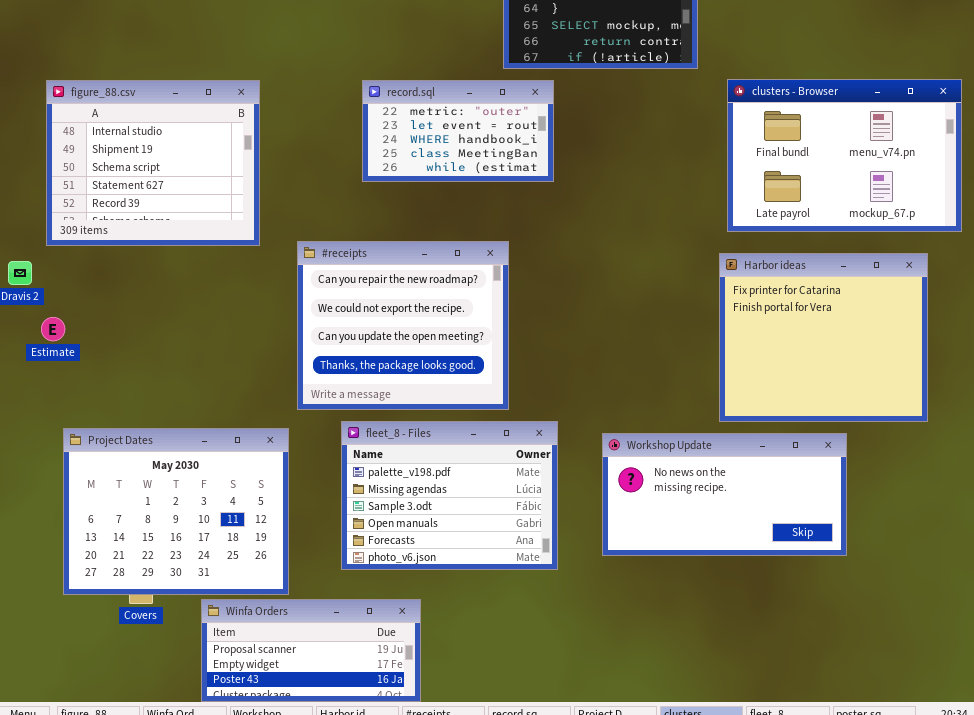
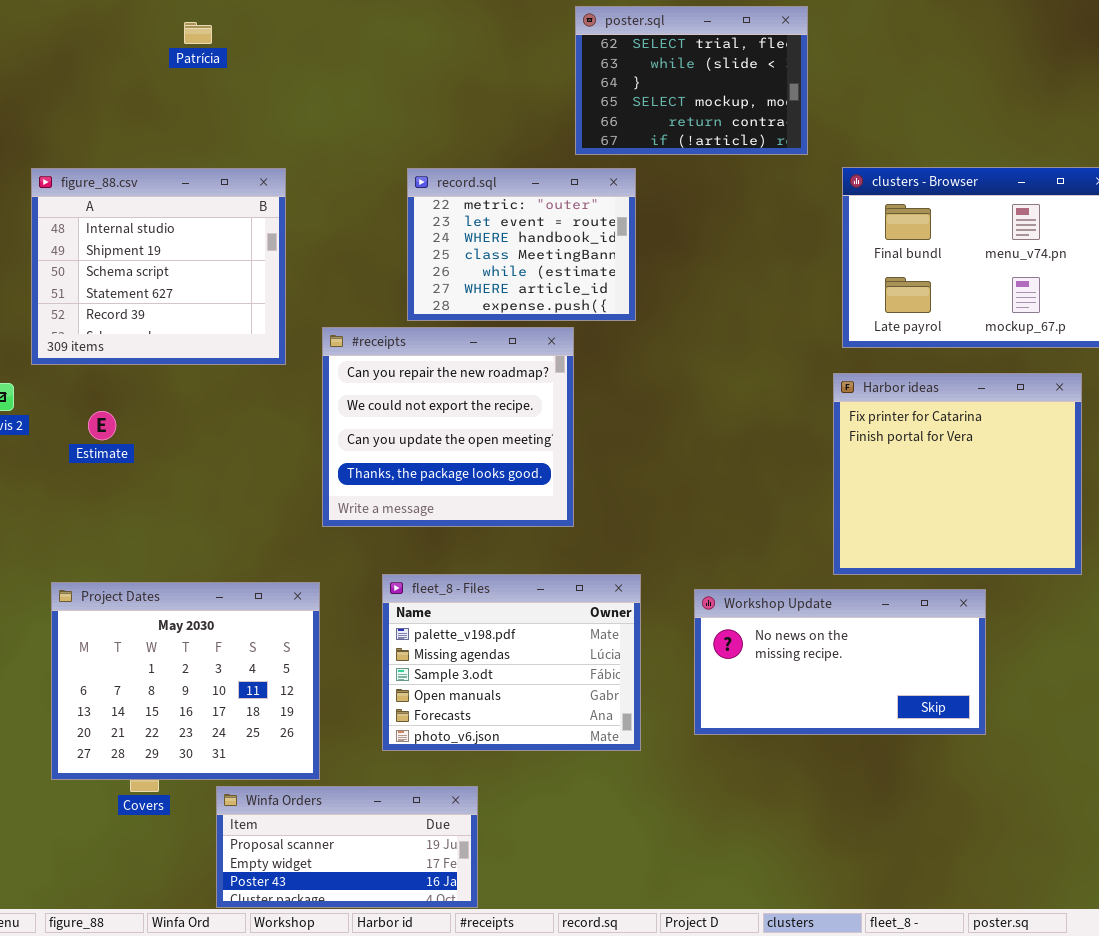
record.sql: [362,80,554,182] -> [407,168,636,321], resized
#receipts: [297,241,509,410] -> [322,327,574,527], moved
Estimate: [41,317,65,341] -> [88,411,116,440], moved

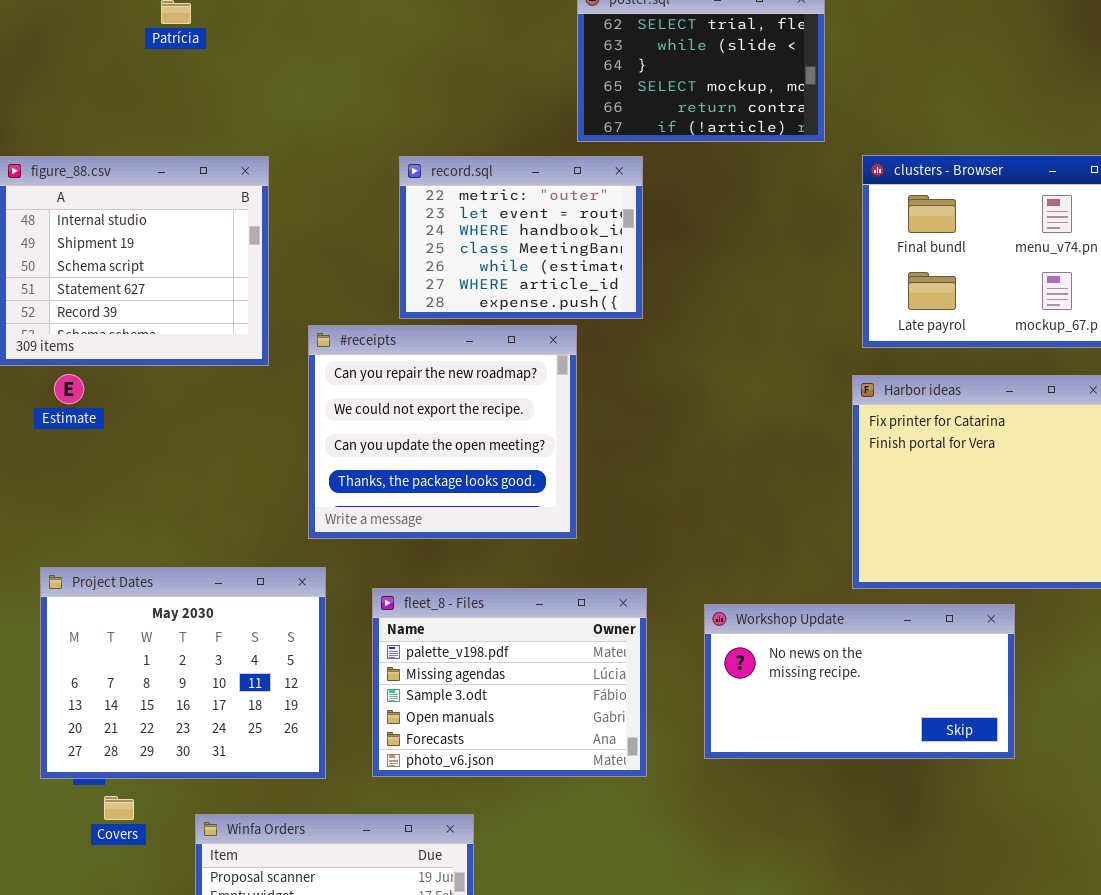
Estimate: [88,411,116,440] -> [54,374,84,404], moved
Project Dates: [51,582,320,780] -> [40,567,326,779], moved

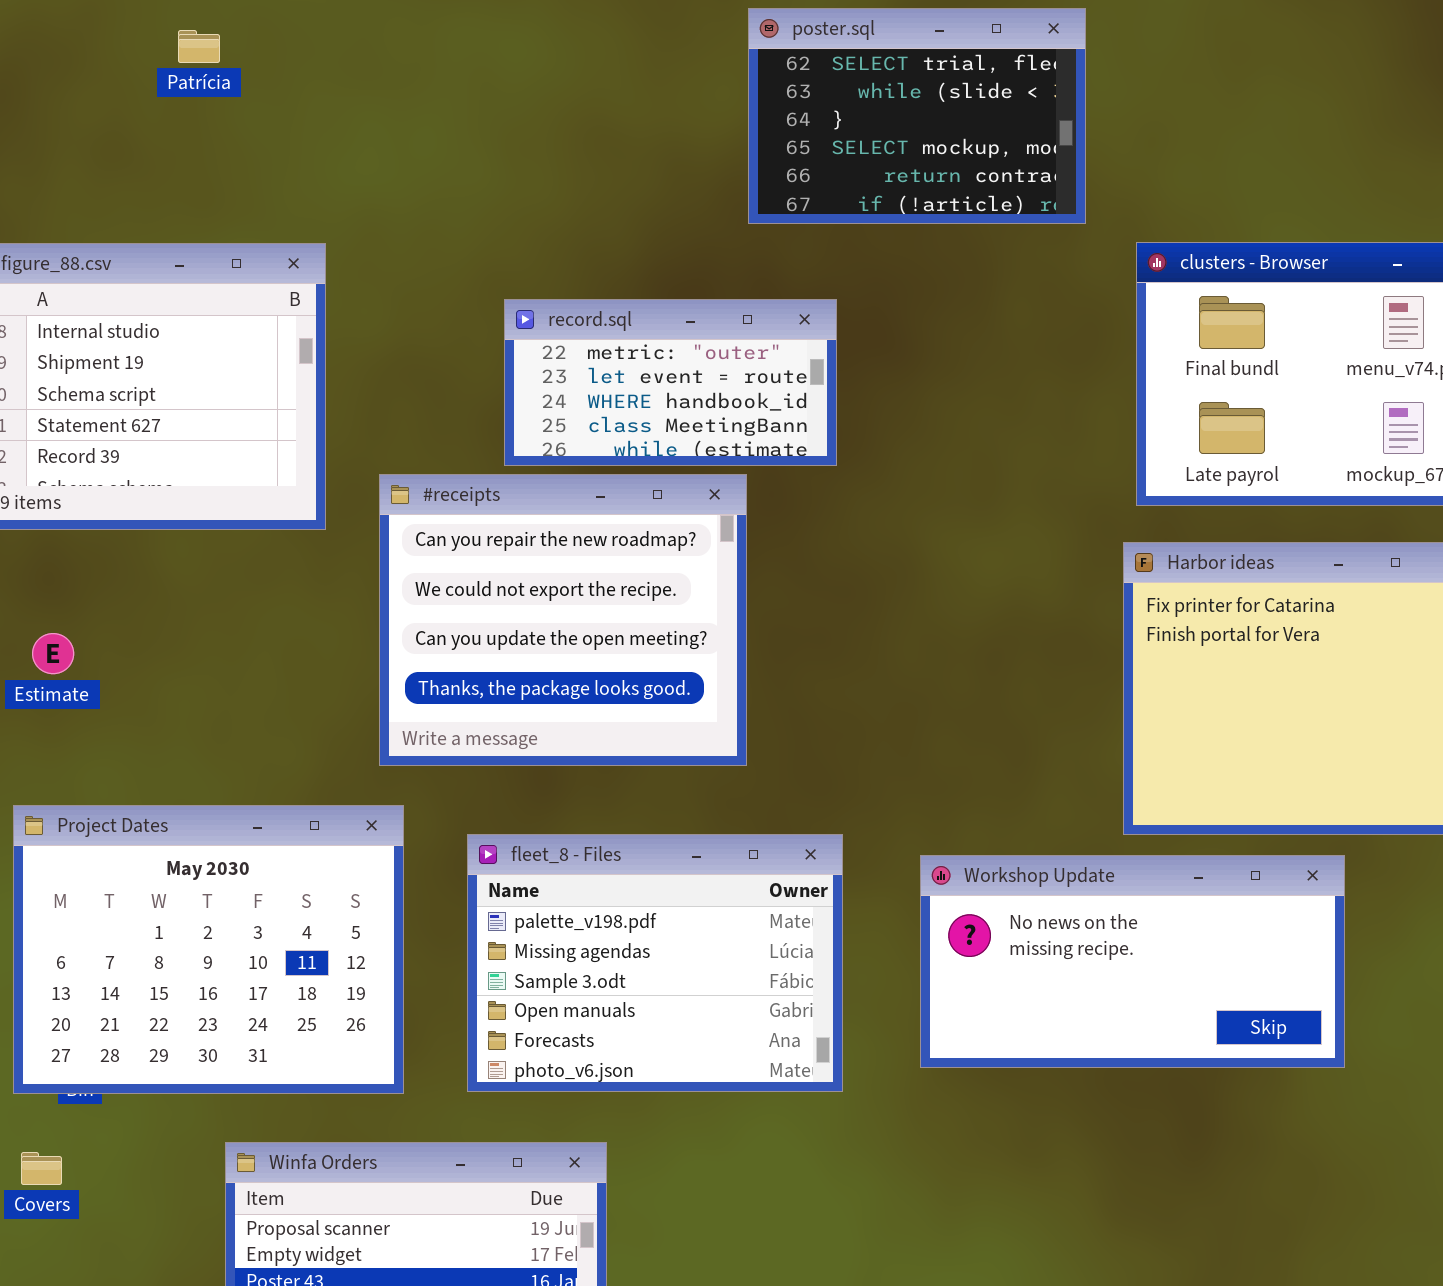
record.sql: [399,156,643,319] -> [504,299,837,466], resized
Estimate: [54,374,84,404] -> [32,633,74,674], moved
Covers: [104,796,134,820] -> [21,1152,62,1185], moved

